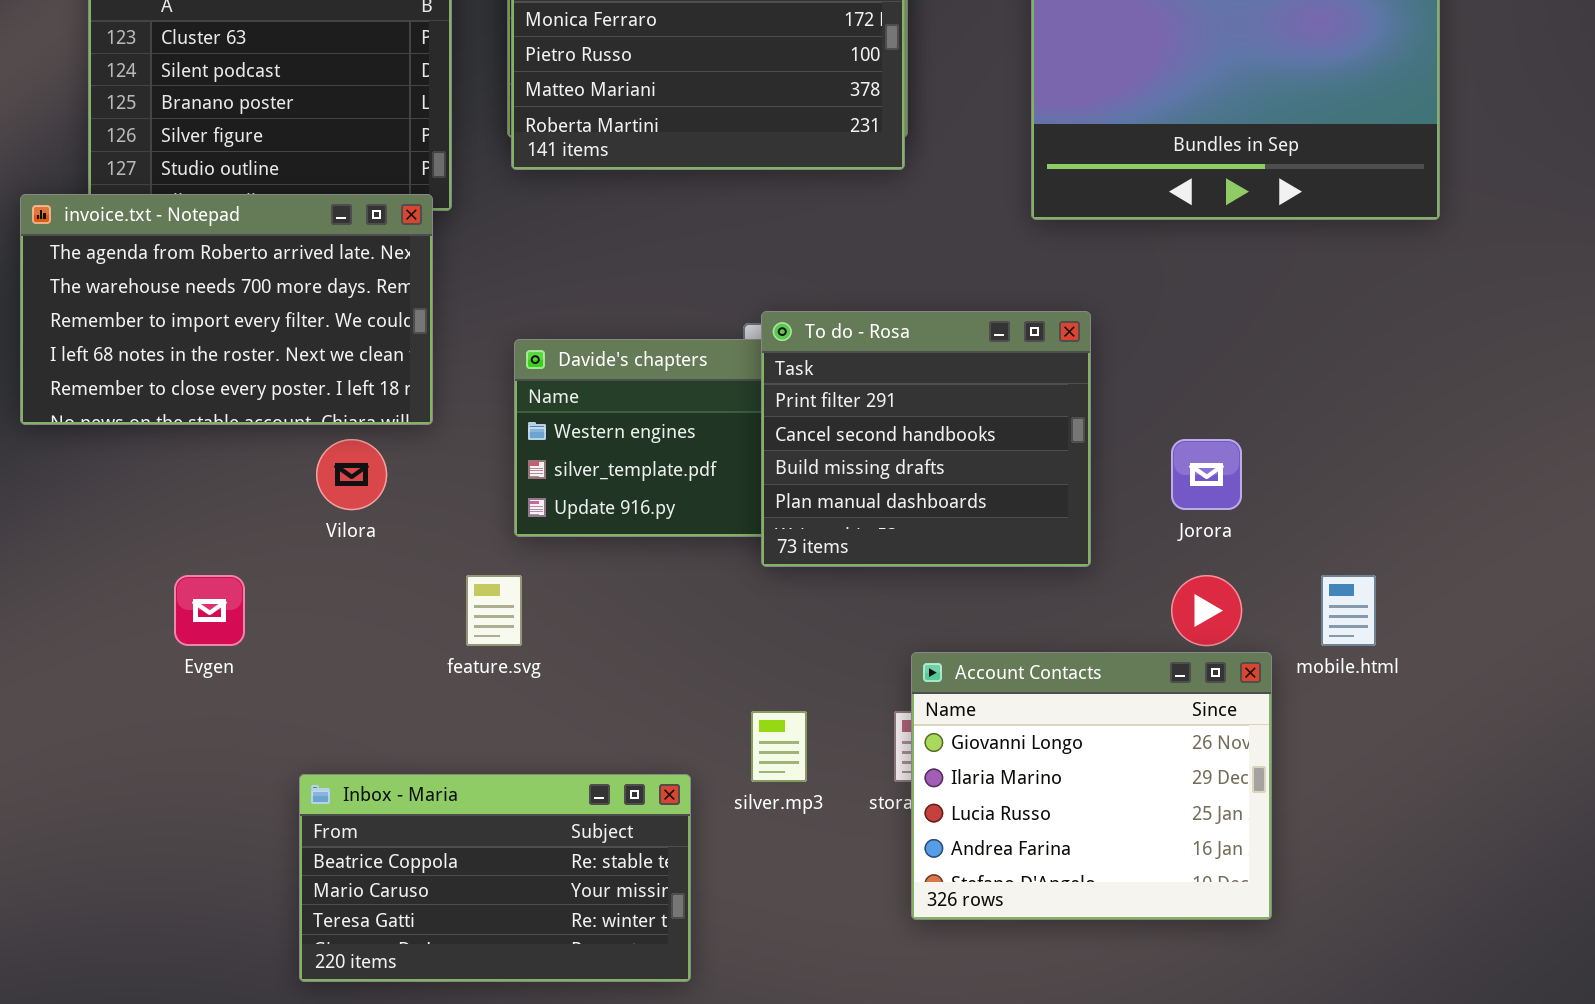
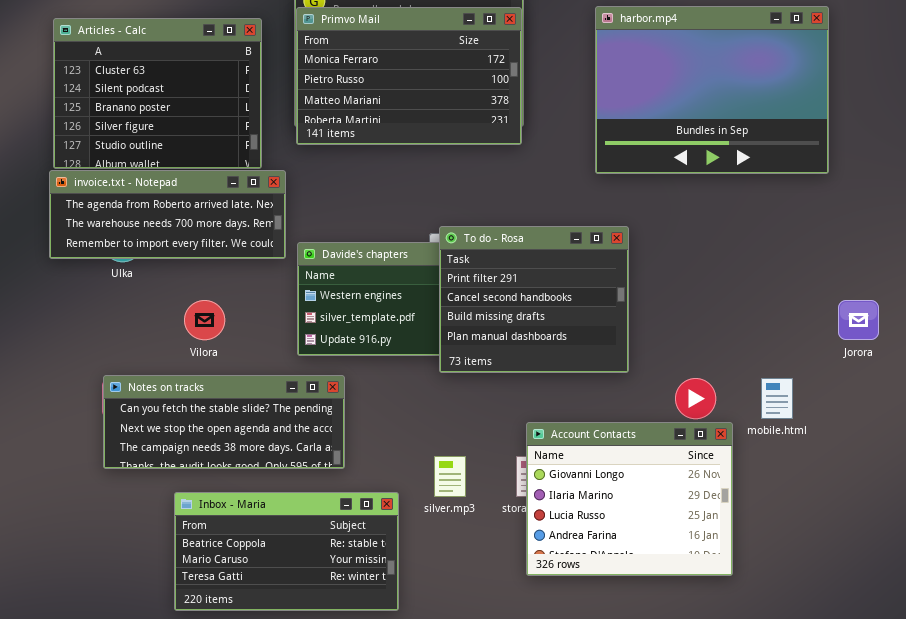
invoice.txt - Notepad: [20,194,433,425] -> [49,170,286,259], moved, resized
Jorora: [1171,439,1242,510] -> [838,300,879,340], moved
Notes on tracks: none -> [103,375,345,469], opened

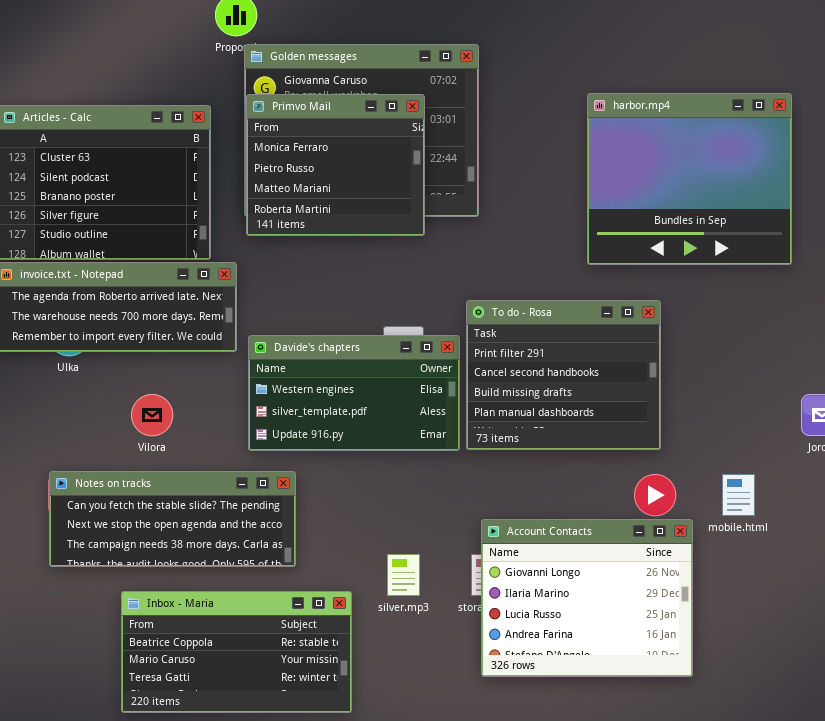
harbor.mp4: [595,6,829,174] -> [587,93,792,265], resized
Primvo Mail: [296,7,522,145] -> [246,94,425,236], resized
To do - Rosa: [439,226,629,373] -> [466,300,661,450], moved

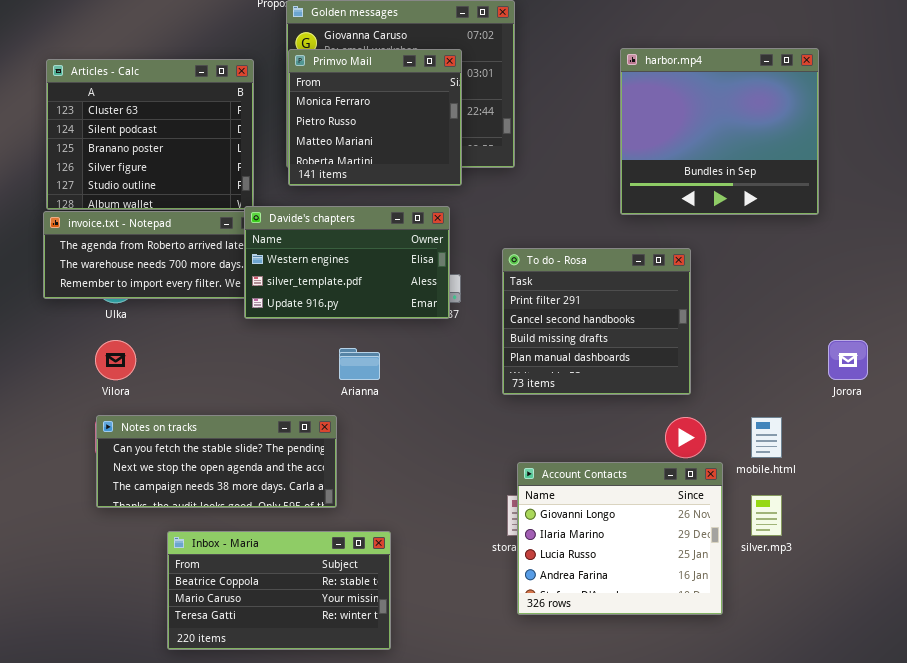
Davide's chapters: [248,335,460,451] -> [244,206,450,319], moved
Vilora: [131,394,173,436] -> [95,340,136,380], moved
silver.mp3: [387,554,420,596] -> [751,495,782,536], moved

